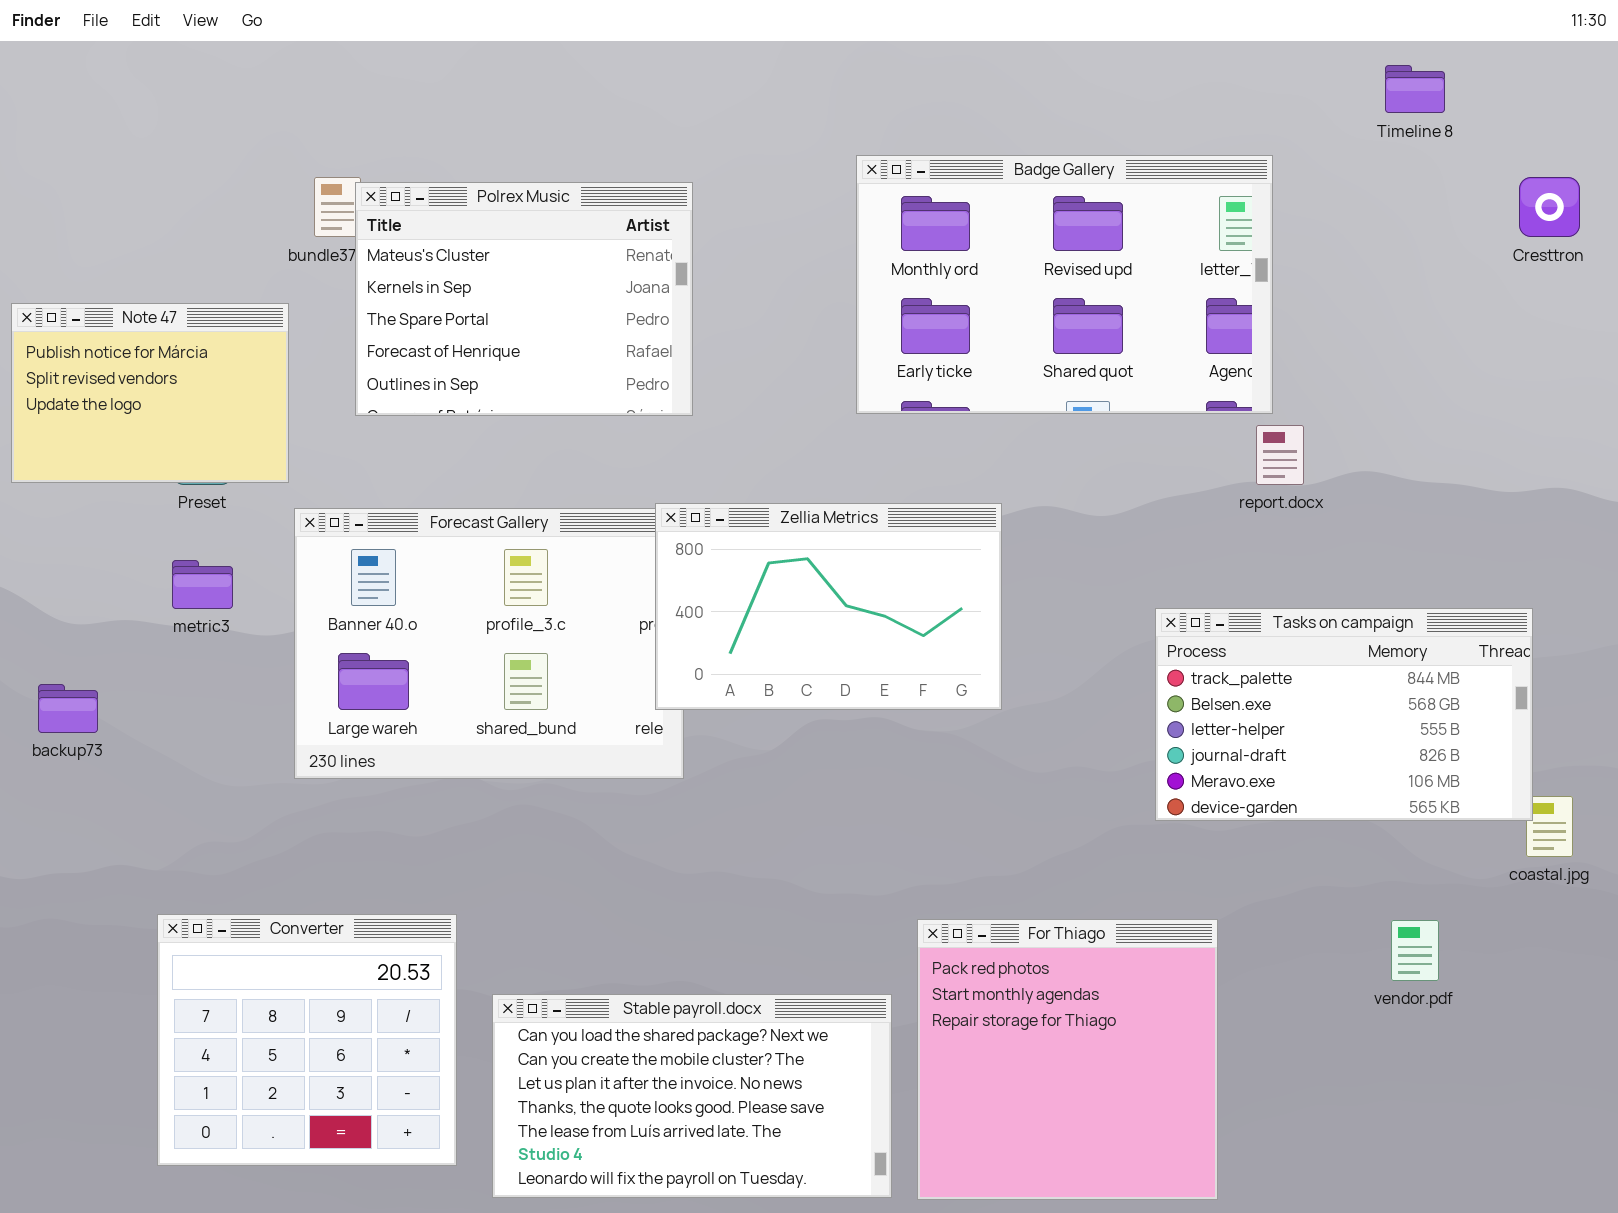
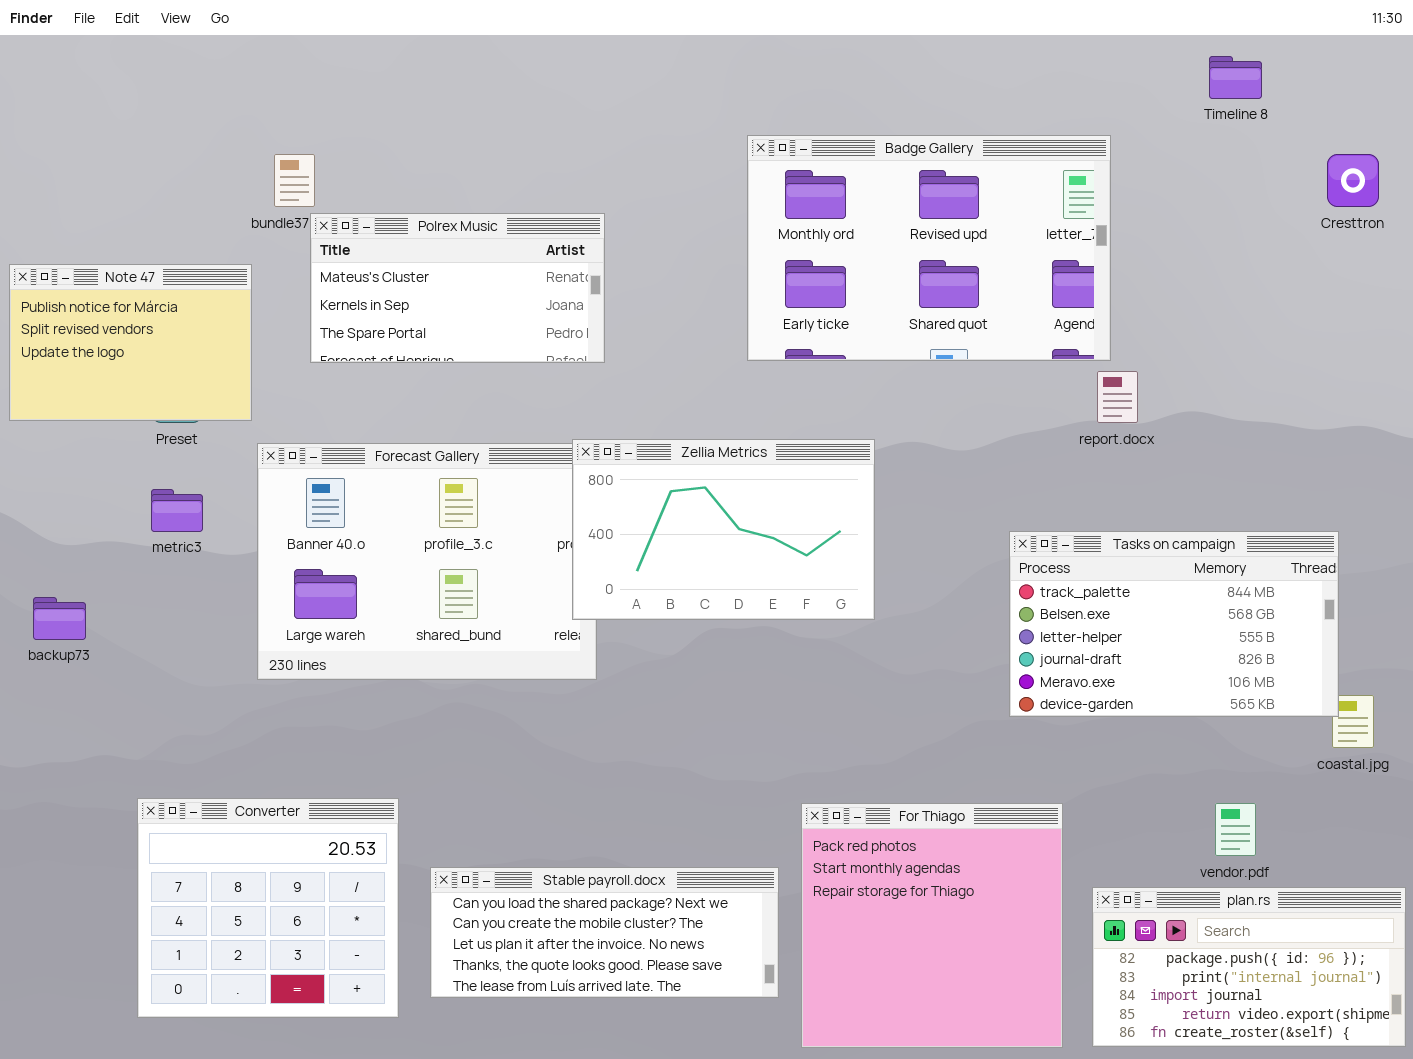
Polrex Music: [355,182,693,416] -> [310,213,605,363], resized
Stable payroll.docx: [492,994,892,1198] -> [430,867,779,998], resized
plan.rs: none -> [1092,887,1406,1047], opened

